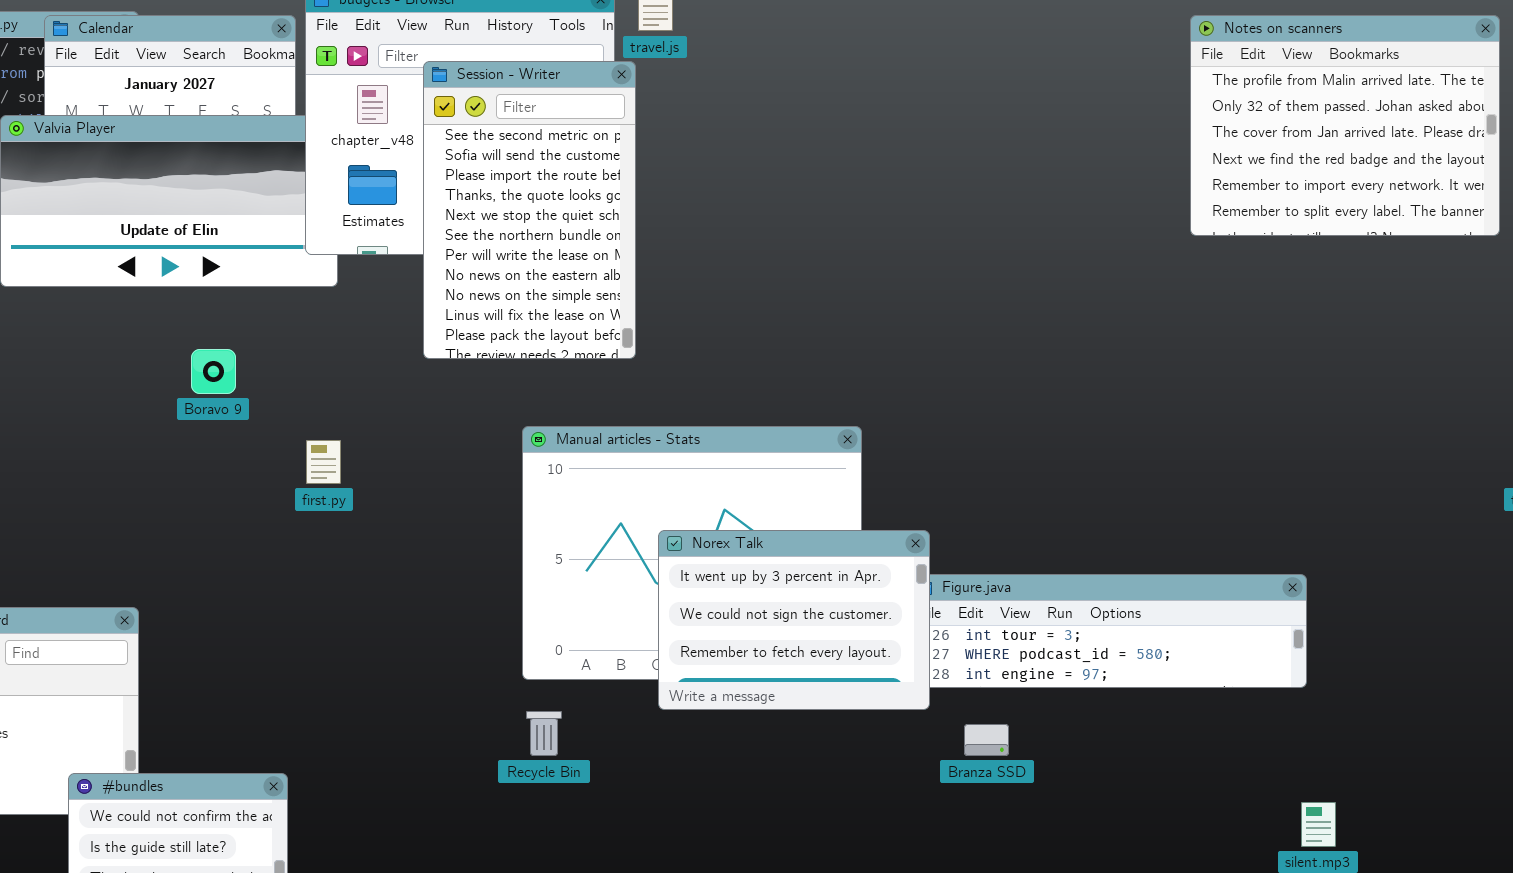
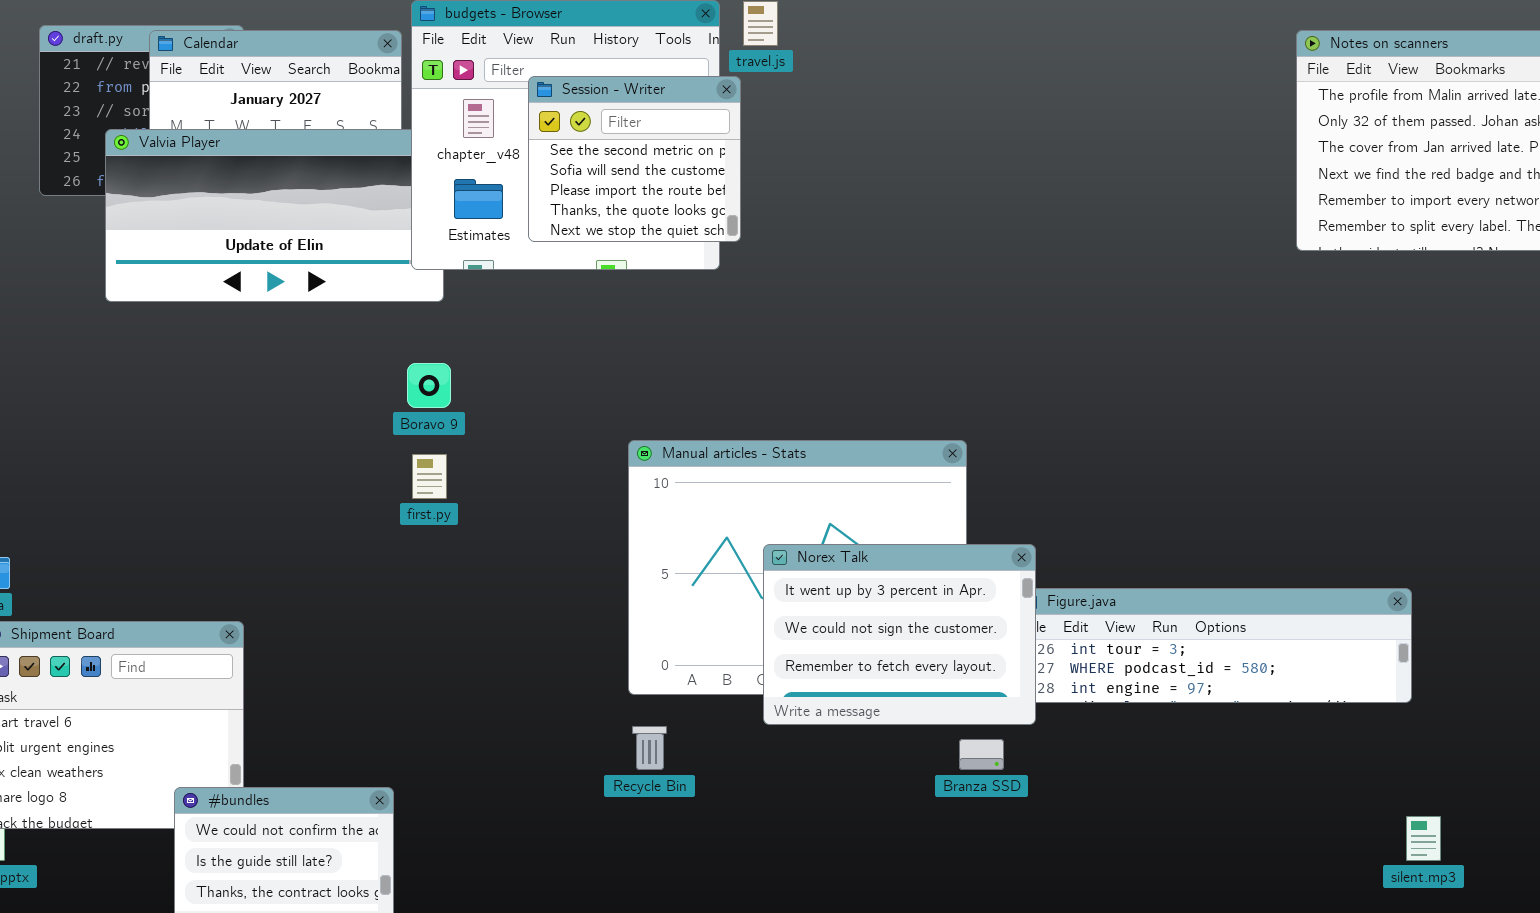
Session - Writer: [423,61,636,359] -> [528,76,741,242], resized
Boravo 9: [191,349,236,394] -> [407,363,451,408], moved
Branza SSD: [964,724,1009,756] -> [959,739,1004,770], moved

